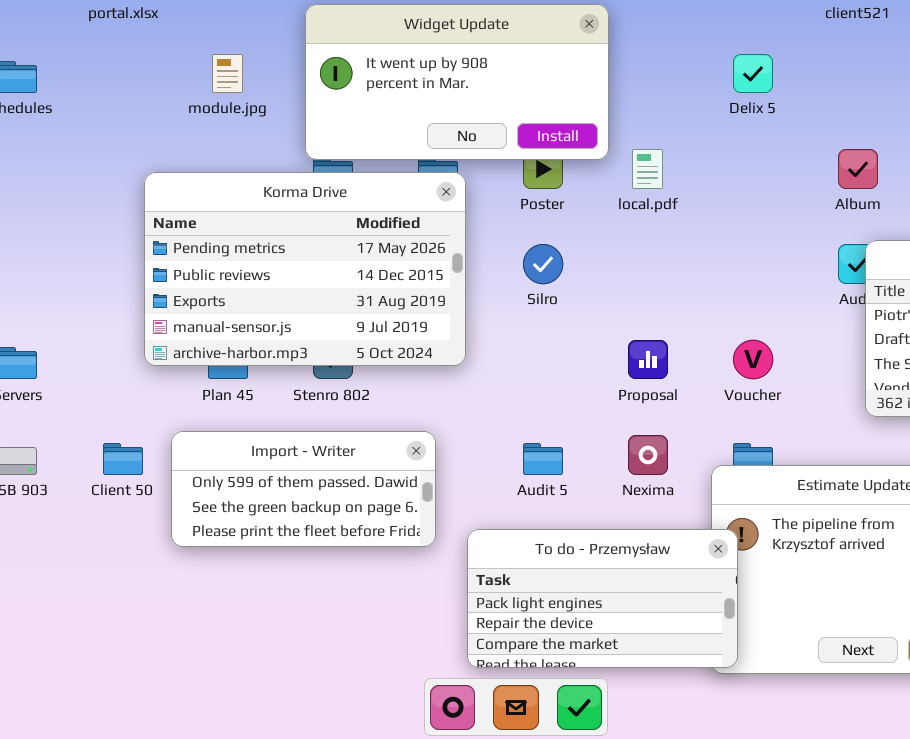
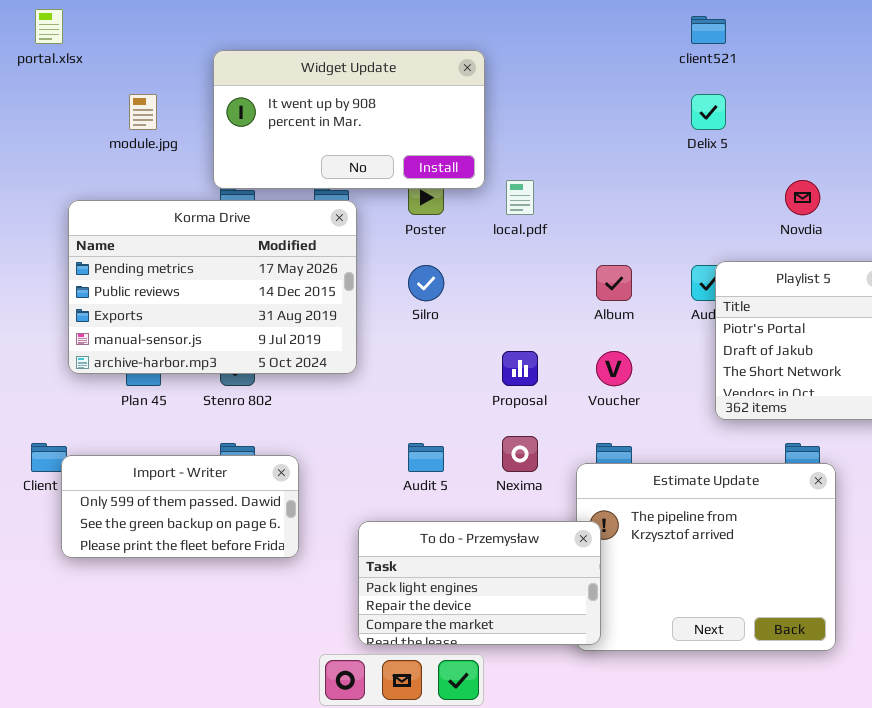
Delix 5: [733,54,773,93] -> [691,94,726,130], moved
Album: [838,149,878,189] -> [596,265,632,301], moved
Import - Writer: [171,431,436,547] -> [61,455,299,558], moved

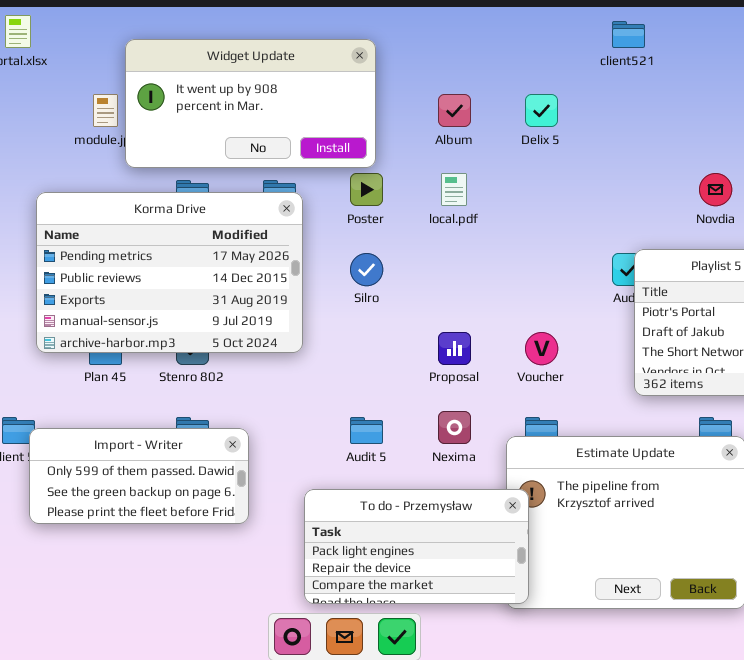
Widget Update: [213,50,485,189] -> [125,39,376,168], moved
Delix 5: [691,94,726,130] -> [525,94,558,127], moved
Album: [596,265,632,301] -> [438,94,471,127], moved

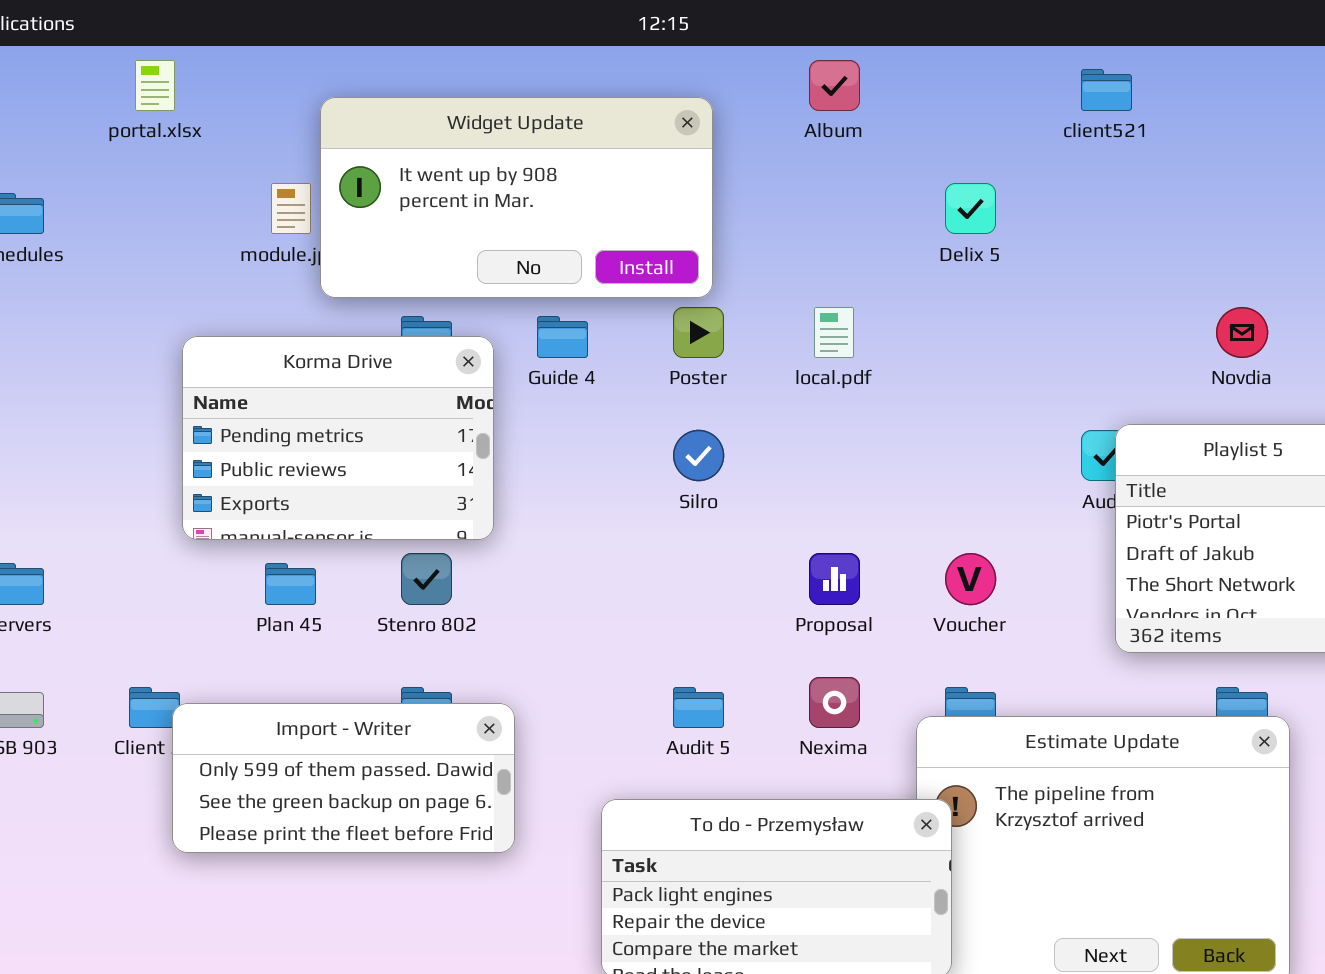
Album: [438,94,471,127] -> [809,60,860,111], moved
Korma Drive: [36,192,303,353] -> [182,336,494,540], resized

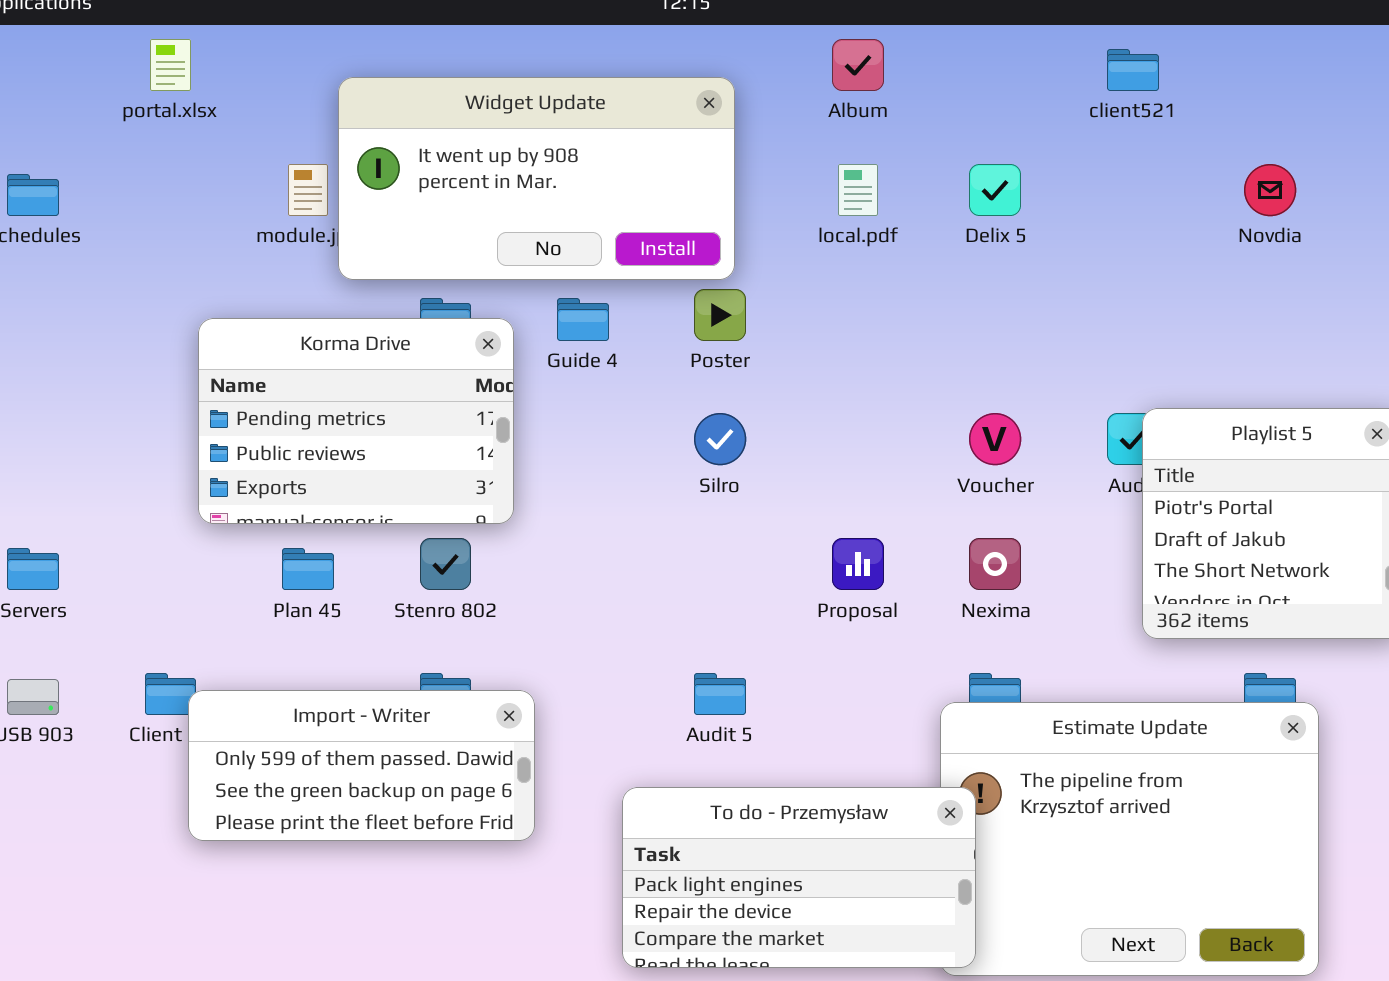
local.pdf: [814,307,854,358] -> [838,164,878,216], moved
Novdia: [1216,307,1268,358] -> [1244,164,1296,216], moved
Voucher: [945,553,996,605] -> [969,413,1021,465], moved
Nexima: [809,677,860,728] -> [969,538,1021,590], moved

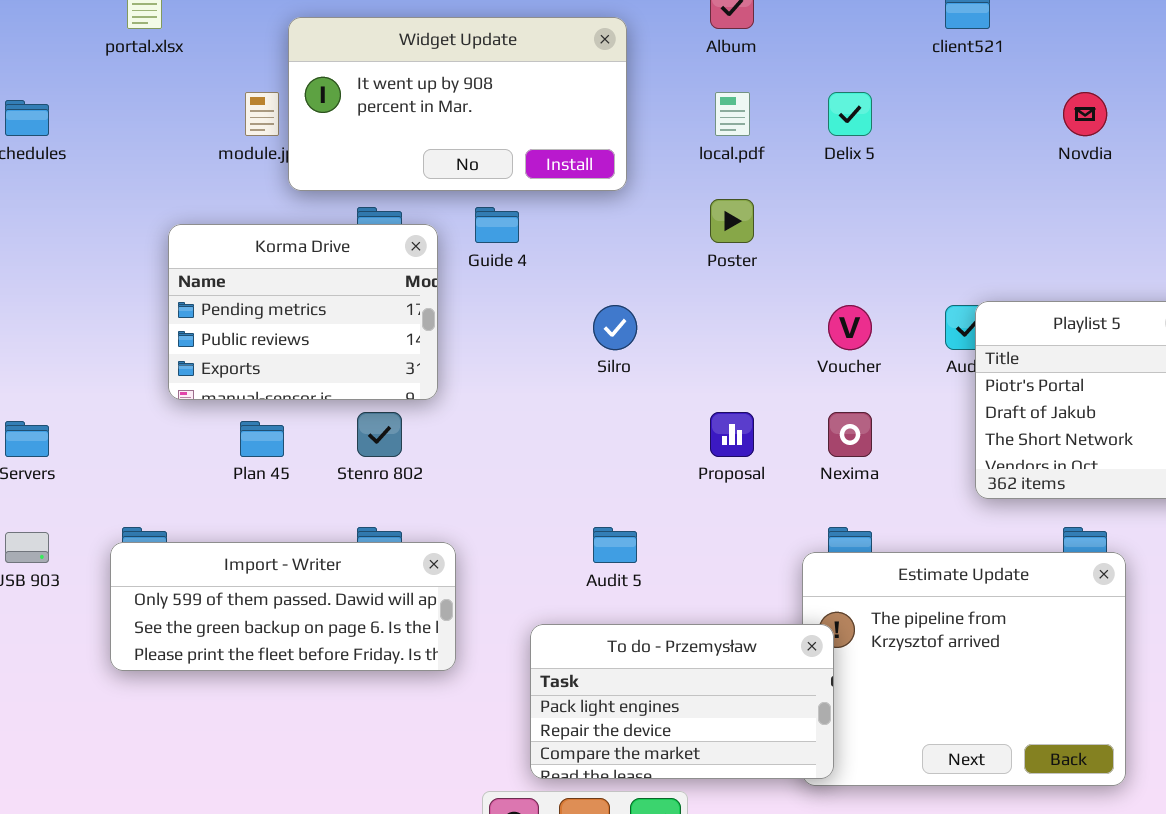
Poster: [694,289,746,341] -> [710,199,754,243], moved
Import - Writer: [188,690,535,841] -> [110,542,456,671], resized

